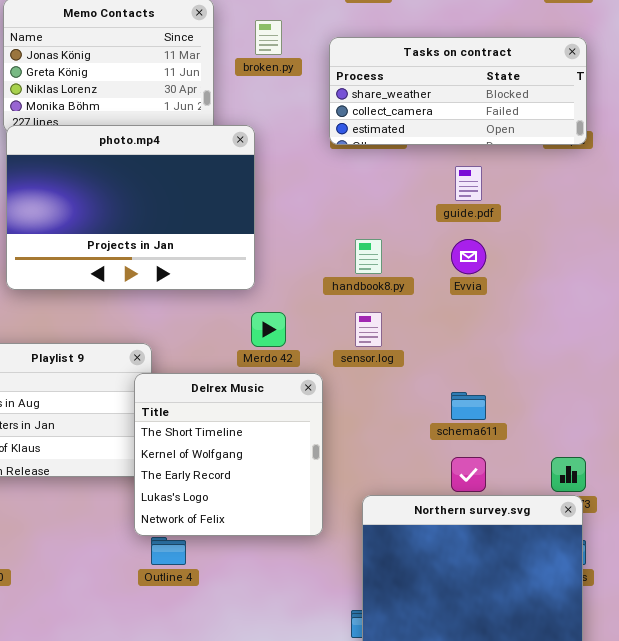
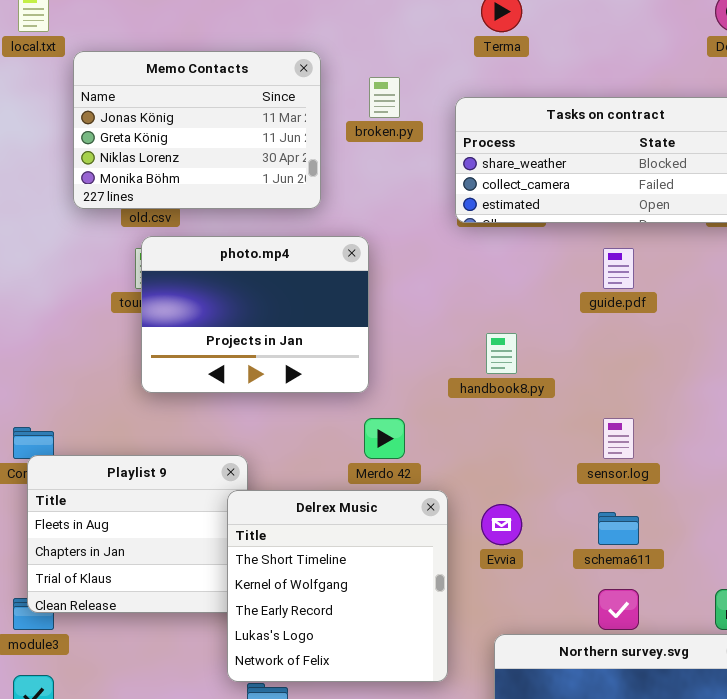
photo.mp4: [6,125,255,290] -> [141,236,369,393], resized
Evvia: [451,239,486,274] -> [481,504,522,545], moved
sensor.log: [355,312,382,347] -> [603,418,634,459], moved

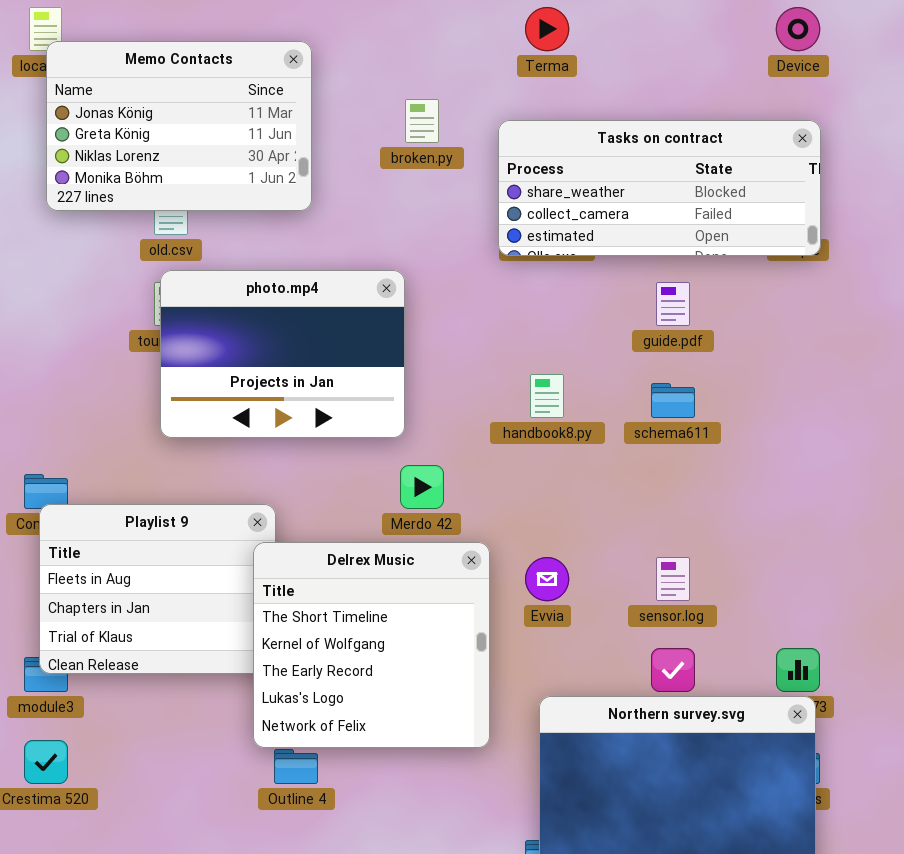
Memo Contacts: [73,51,321,209] -> [46,41,312,211], moved
sensor.log: [603,418,634,459] -> [656,557,690,601], moved
schema611: [598,512,639,545] -> [651,383,695,418], moved

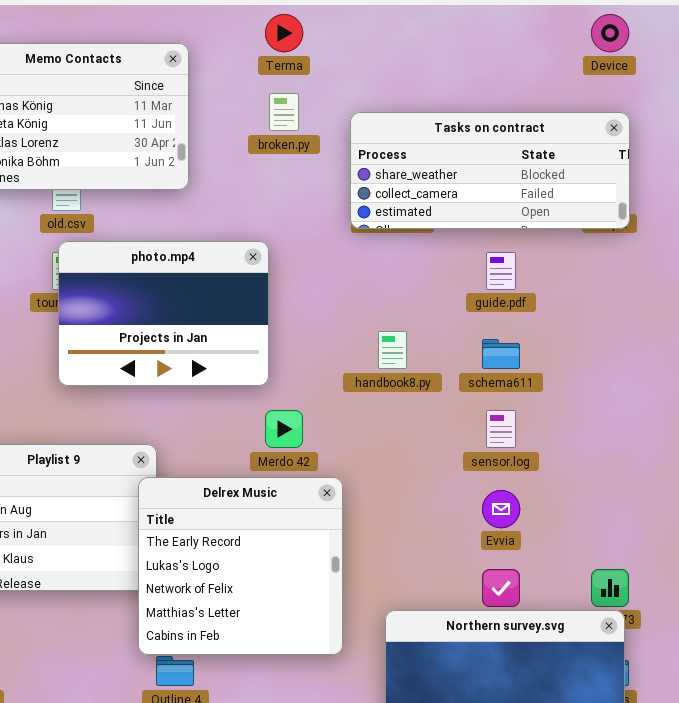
Terma: [525,7,569,51] -> [265,14,303,52], moved
Delrex Music: [253,542,490,748] -> [138,477,343,655], scrolled down 2 rows
Evvia: [525,557,569,601] -> [482,490,520,528], moved
sensor.log: [656,557,690,601] -> [486,410,516,448], moved

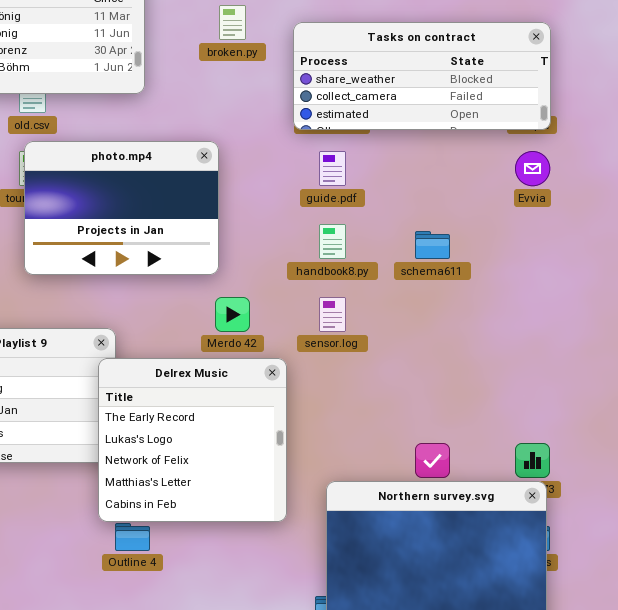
guide.pdf: [486,252,516,290] -> [319,151,346,186], moved
sensor.log: [486,410,516,448] -> [319,297,346,332], moved
Evvia: [482,490,520,528] -> [515,151,550,186], moved

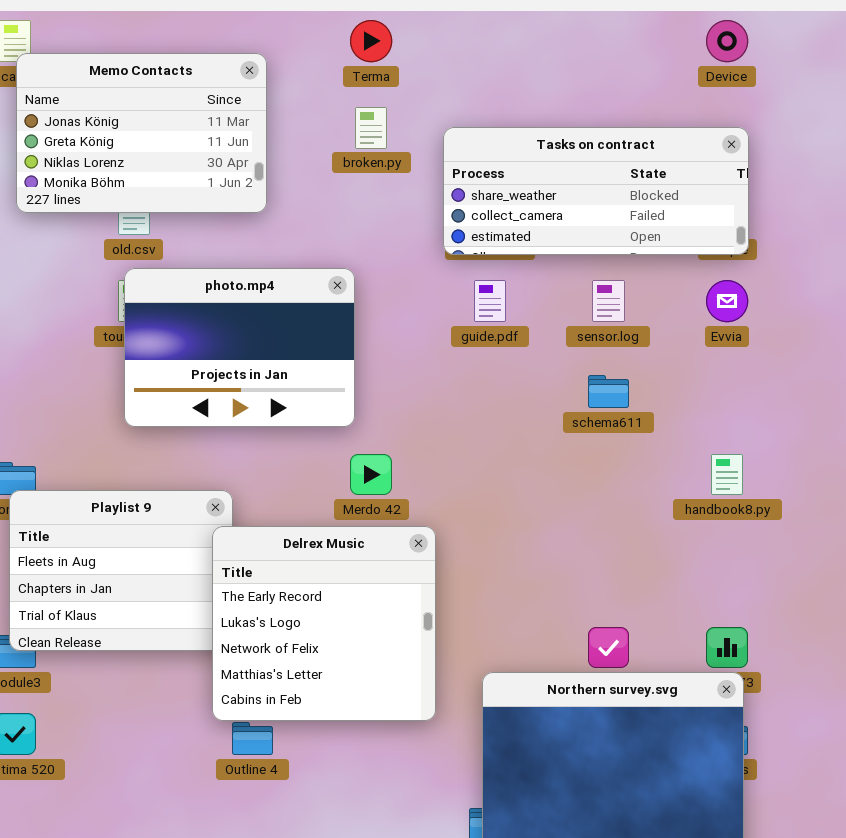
handbook8.py: [319,224,346,259] -> [711,454,743,495], moved
sensor.log: [319,297,346,332] -> [592,280,625,322], moved

